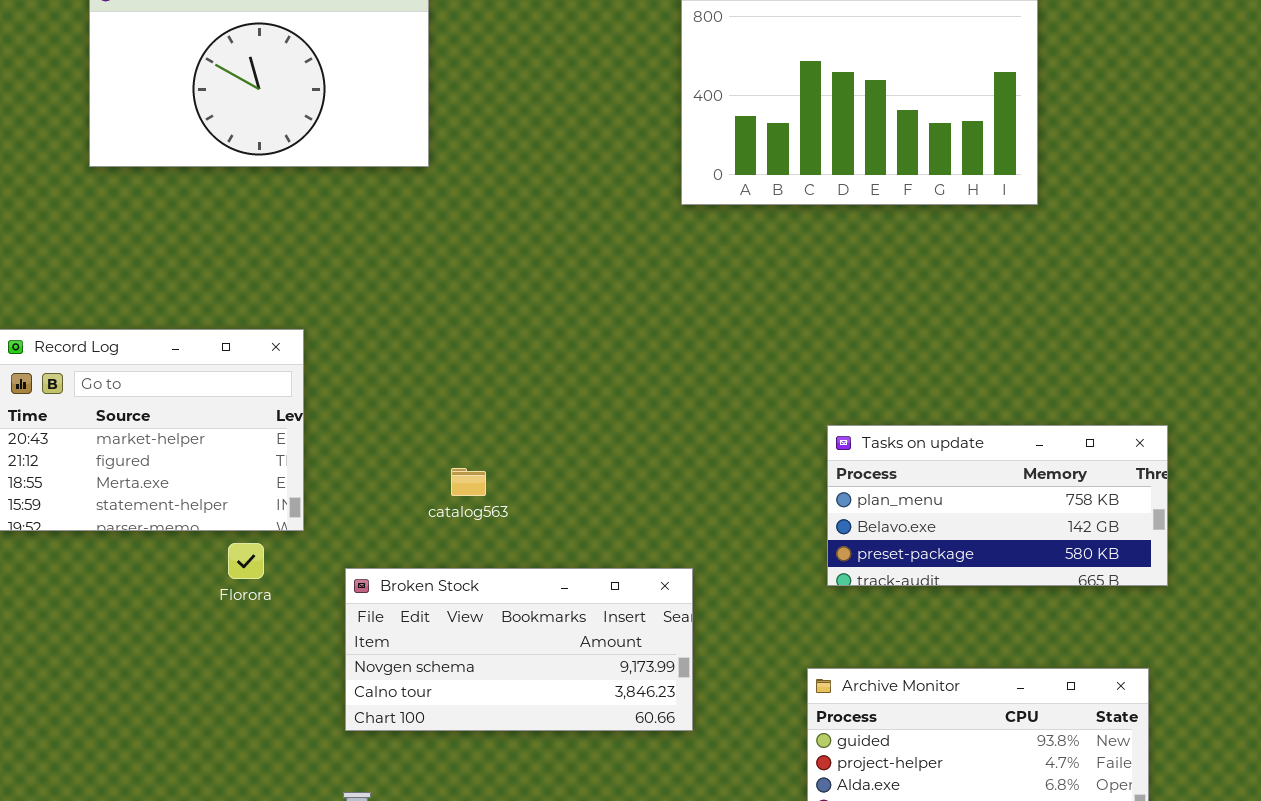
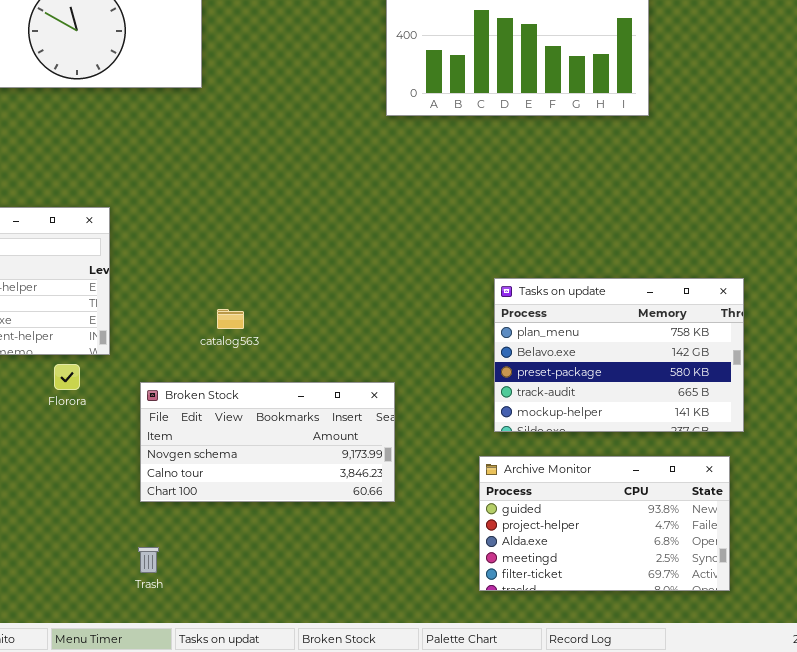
Tasks on update: [827,425,1168,586] -> [494,278,744,432], resized

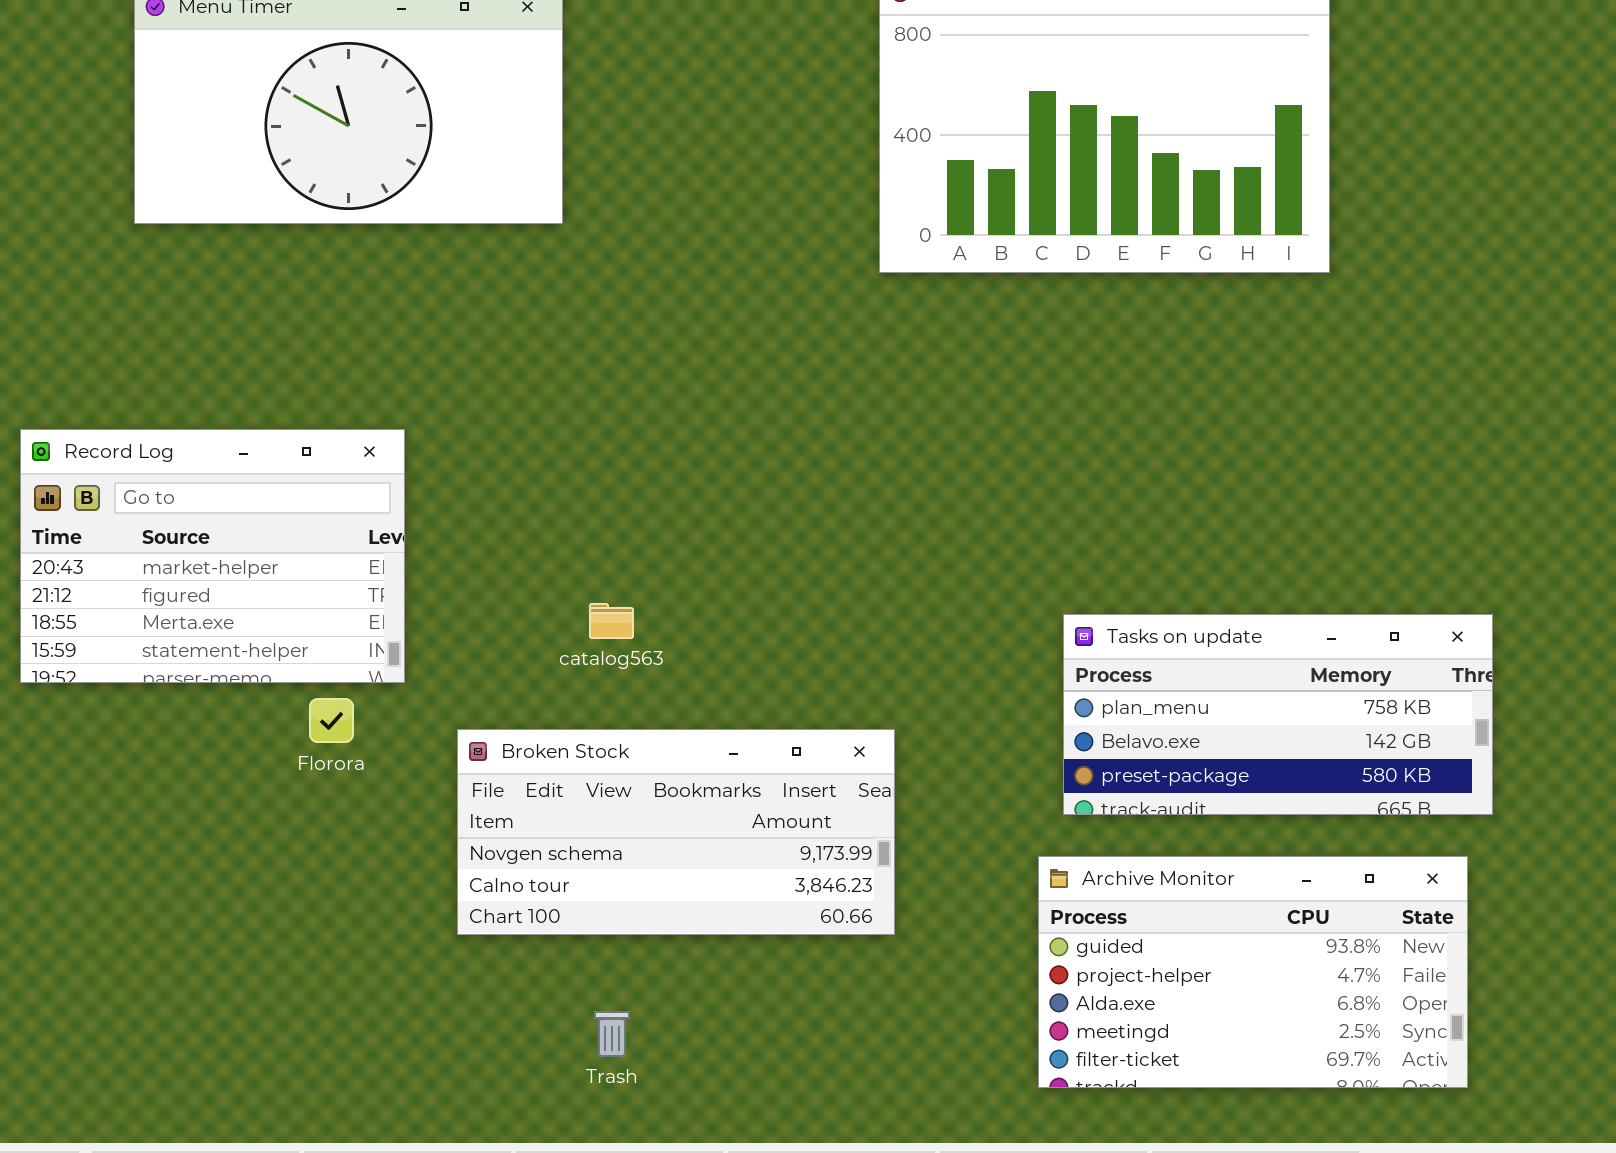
Tasks on update: [494,278,744,432] -> [1063,614,1493,815], resized
Trash: [138,547,159,573] -> [594,1011,630,1057], moved

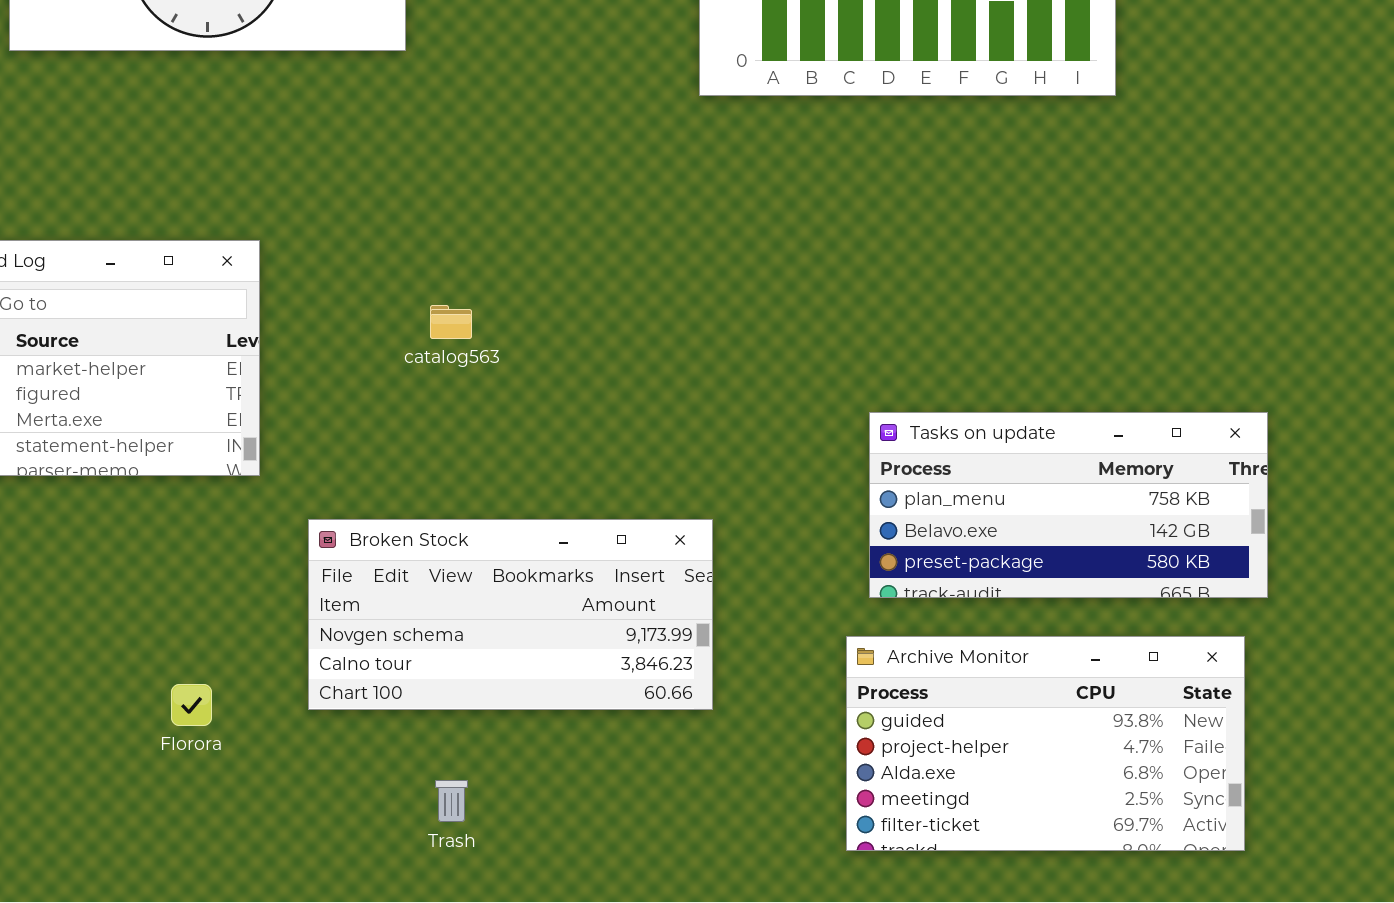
catalog563: [589,603,634,639] -> [430,305,472,339], moved
Florora: [309,698,354,743] -> [171,684,212,726], moved

